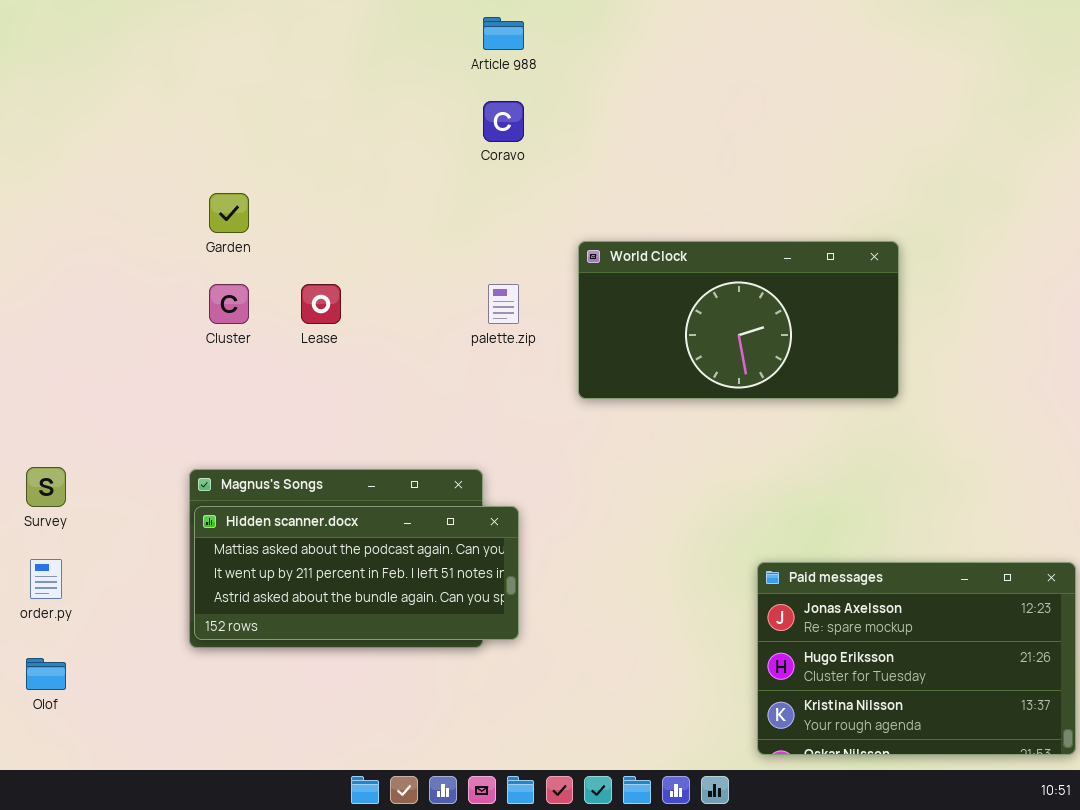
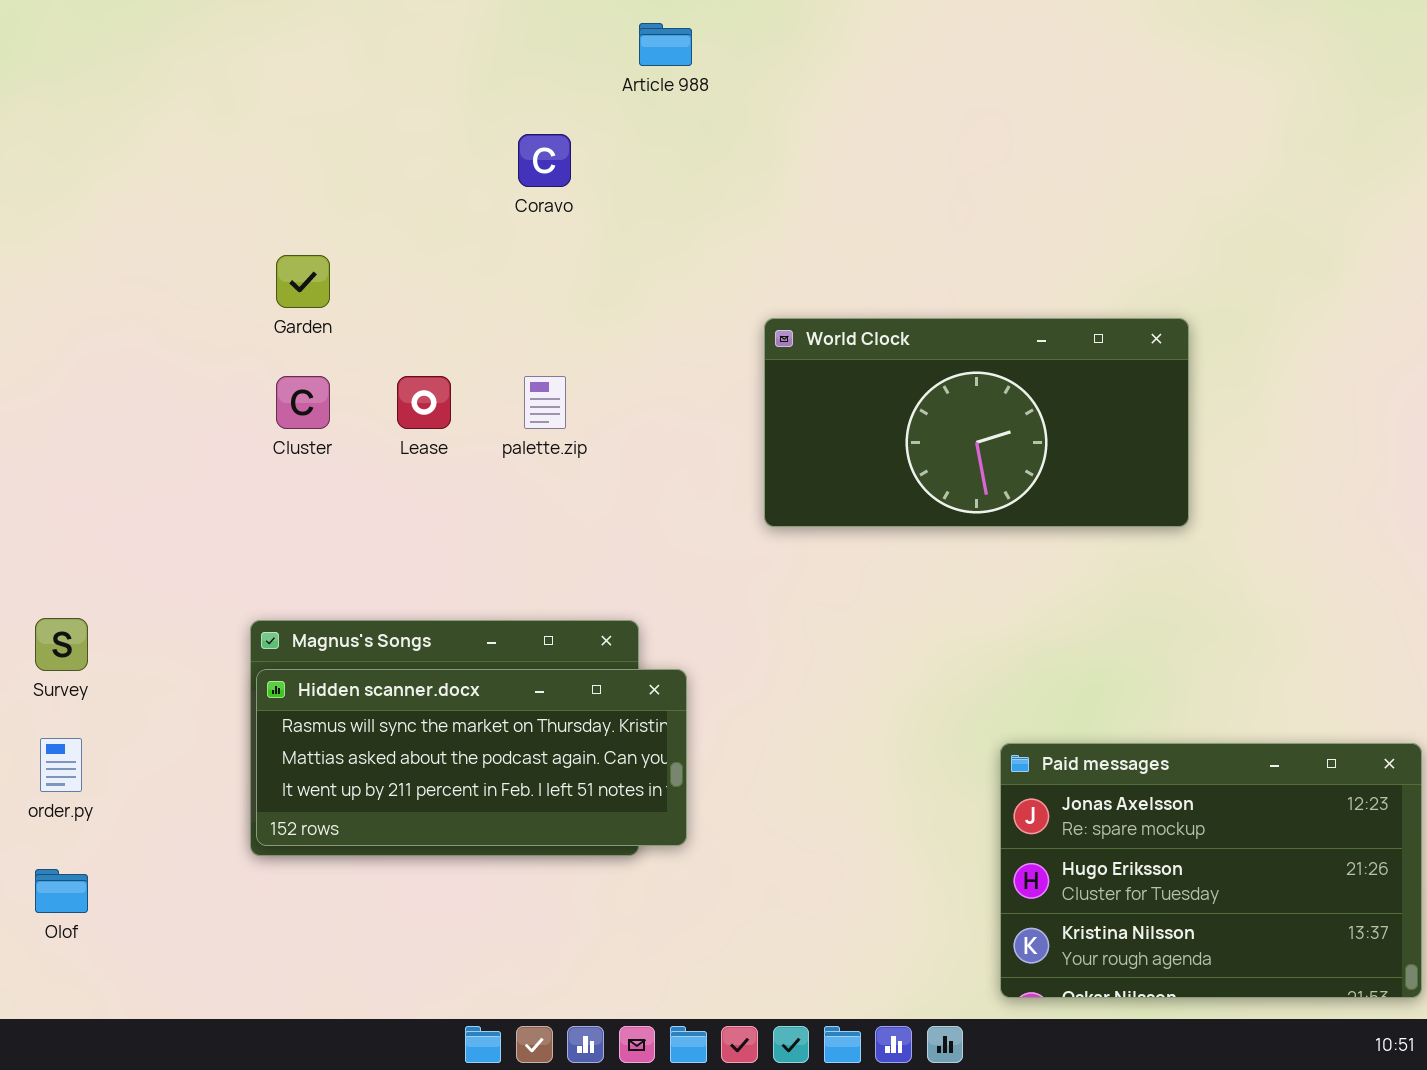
Coravo: [483,101,524,142] -> [518,134,571,187], moved
palette.zip: [488,284,519,324] -> [524,376,566,429], moved
Hidden scanner.docx: [194,506,519,640] -> [256,669,687,846], scrolled up 1 row

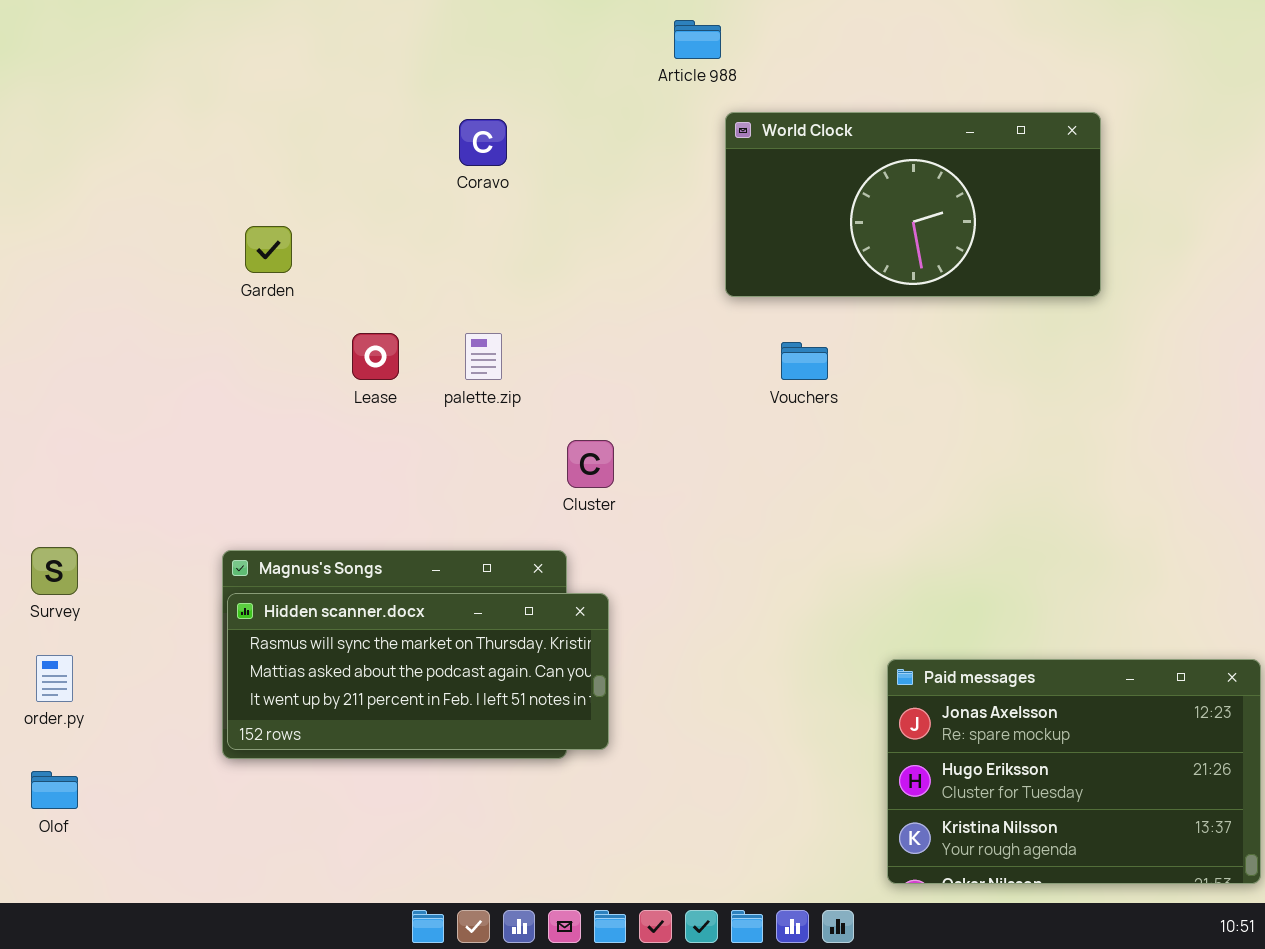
Article 988: [639,23,692,66] -> [674,20,721,59], moved
World Clock: [764,318,1189,527] -> [725,112,1101,297], moved
Cluster: [276,376,330,429] -> [567,440,614,488], moved

